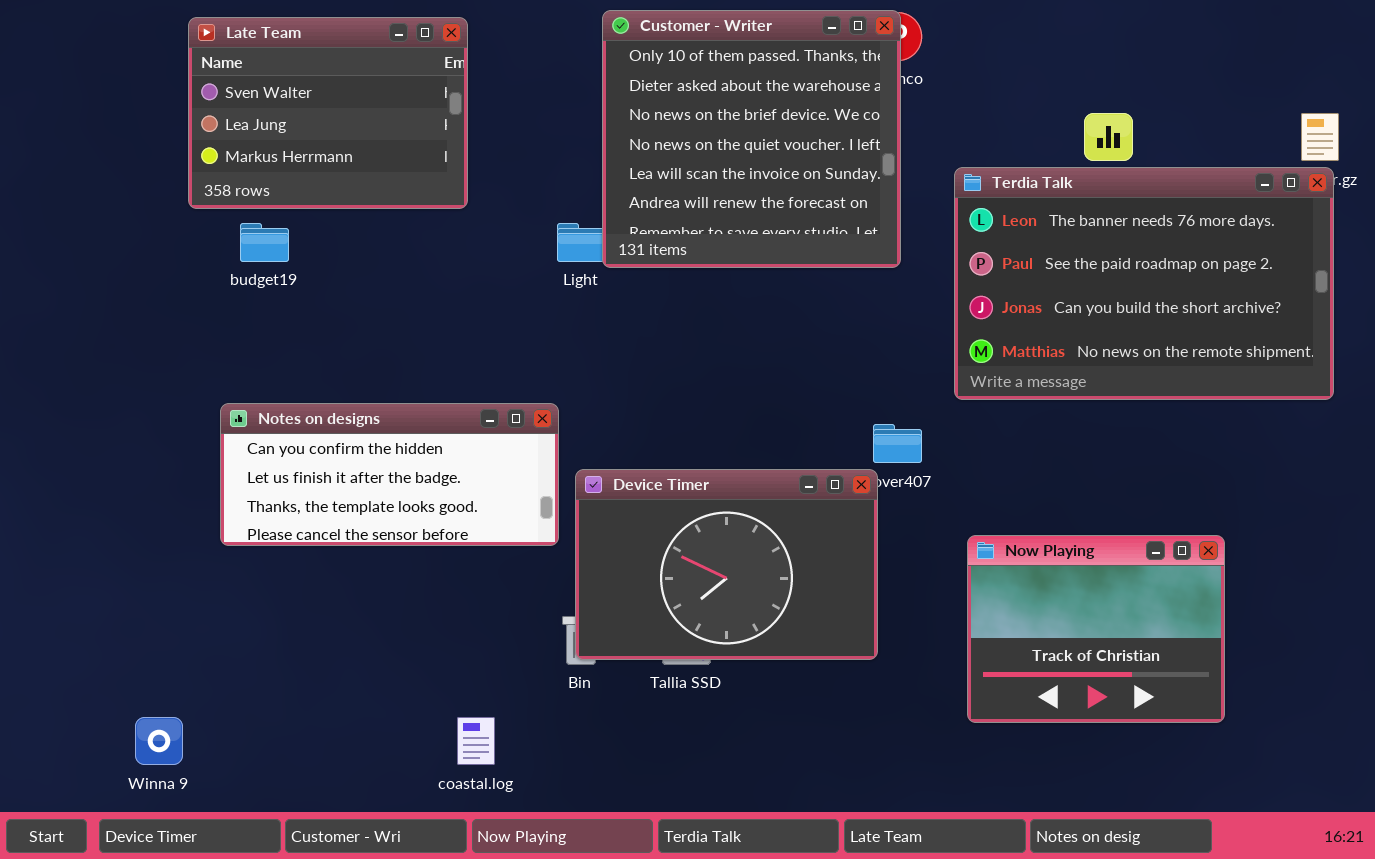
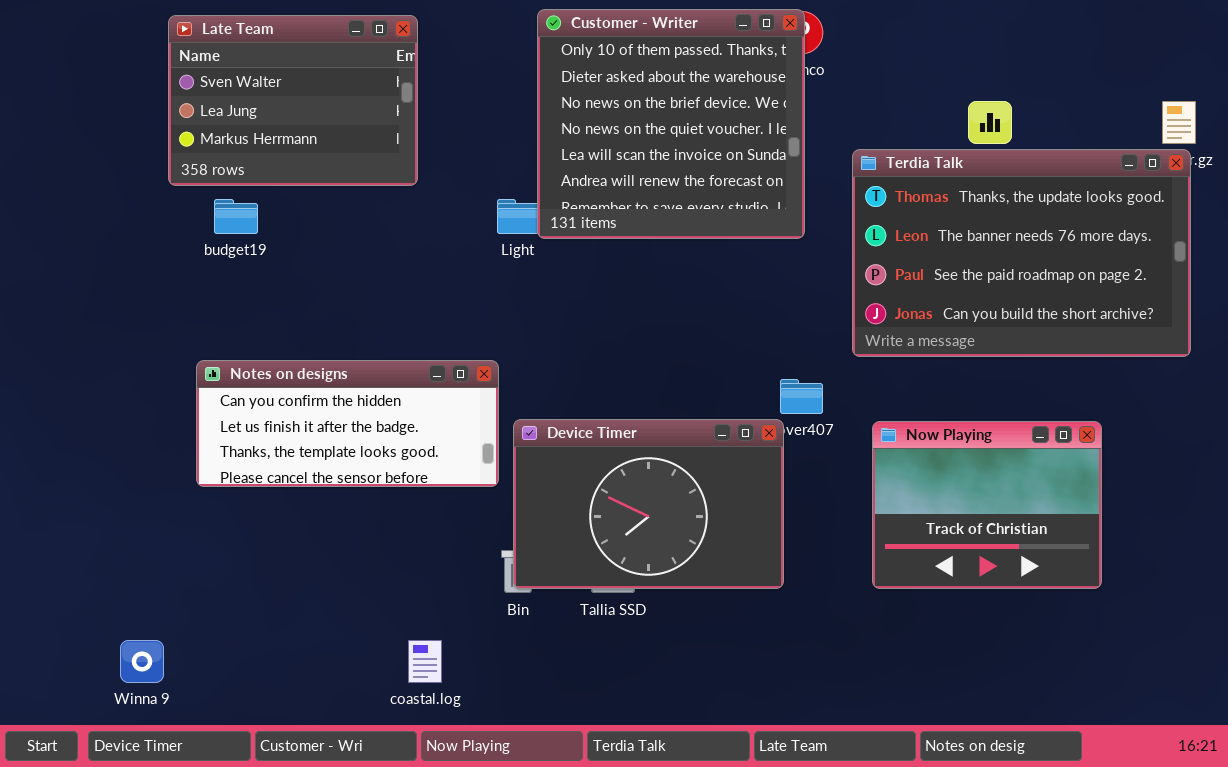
Terdia Talk: [954,167,1334,400] -> [852,149,1191,357], scrolled up 1 row
Now Playing: [967,535,1225,723] -> [872,421,1102,589], moved

